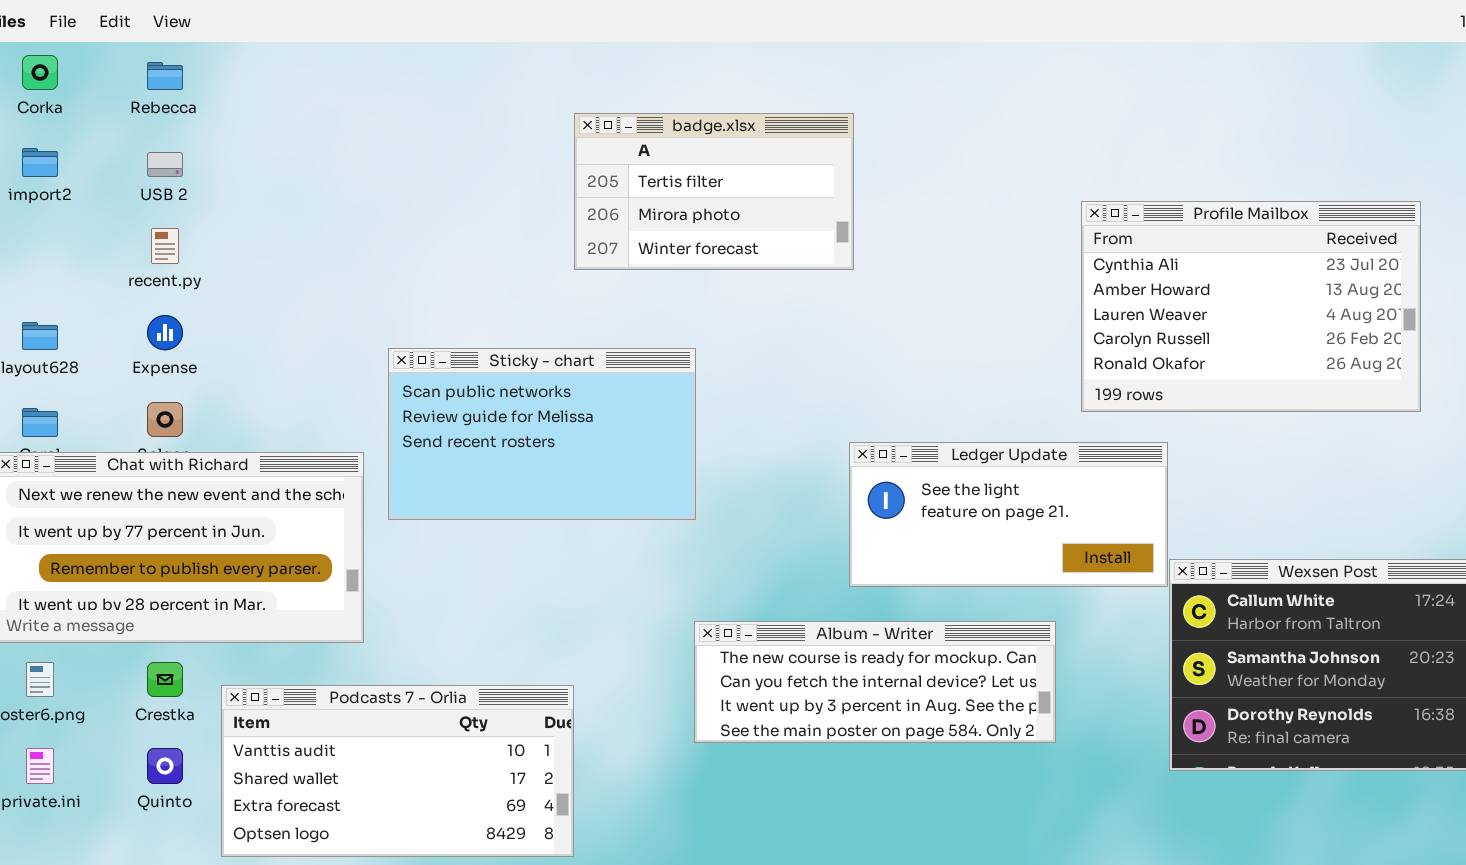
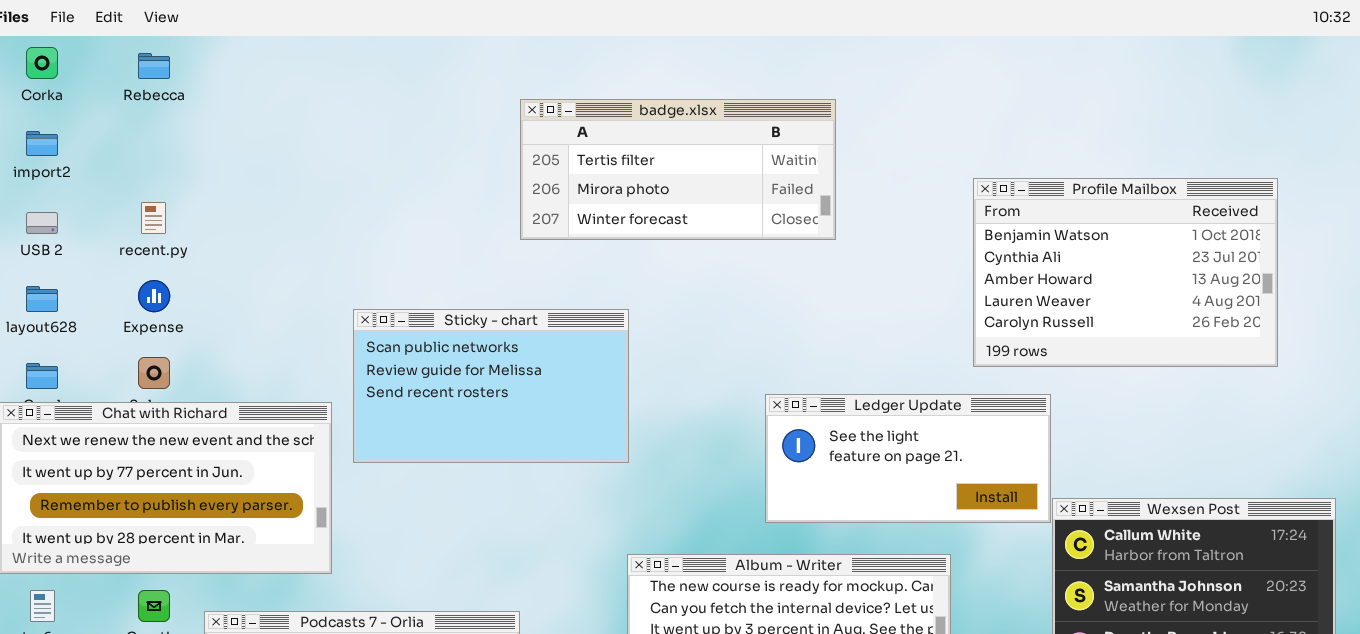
badge.xlsx: [574,113,854,270] -> [520,99,836,240], resized
USB 2: [147,152,183,177] -> [26,212,58,234], moved
Profile Mailbox: [1081,201,1421,412] -> [973,178,1278,367], scrolled up 1 row

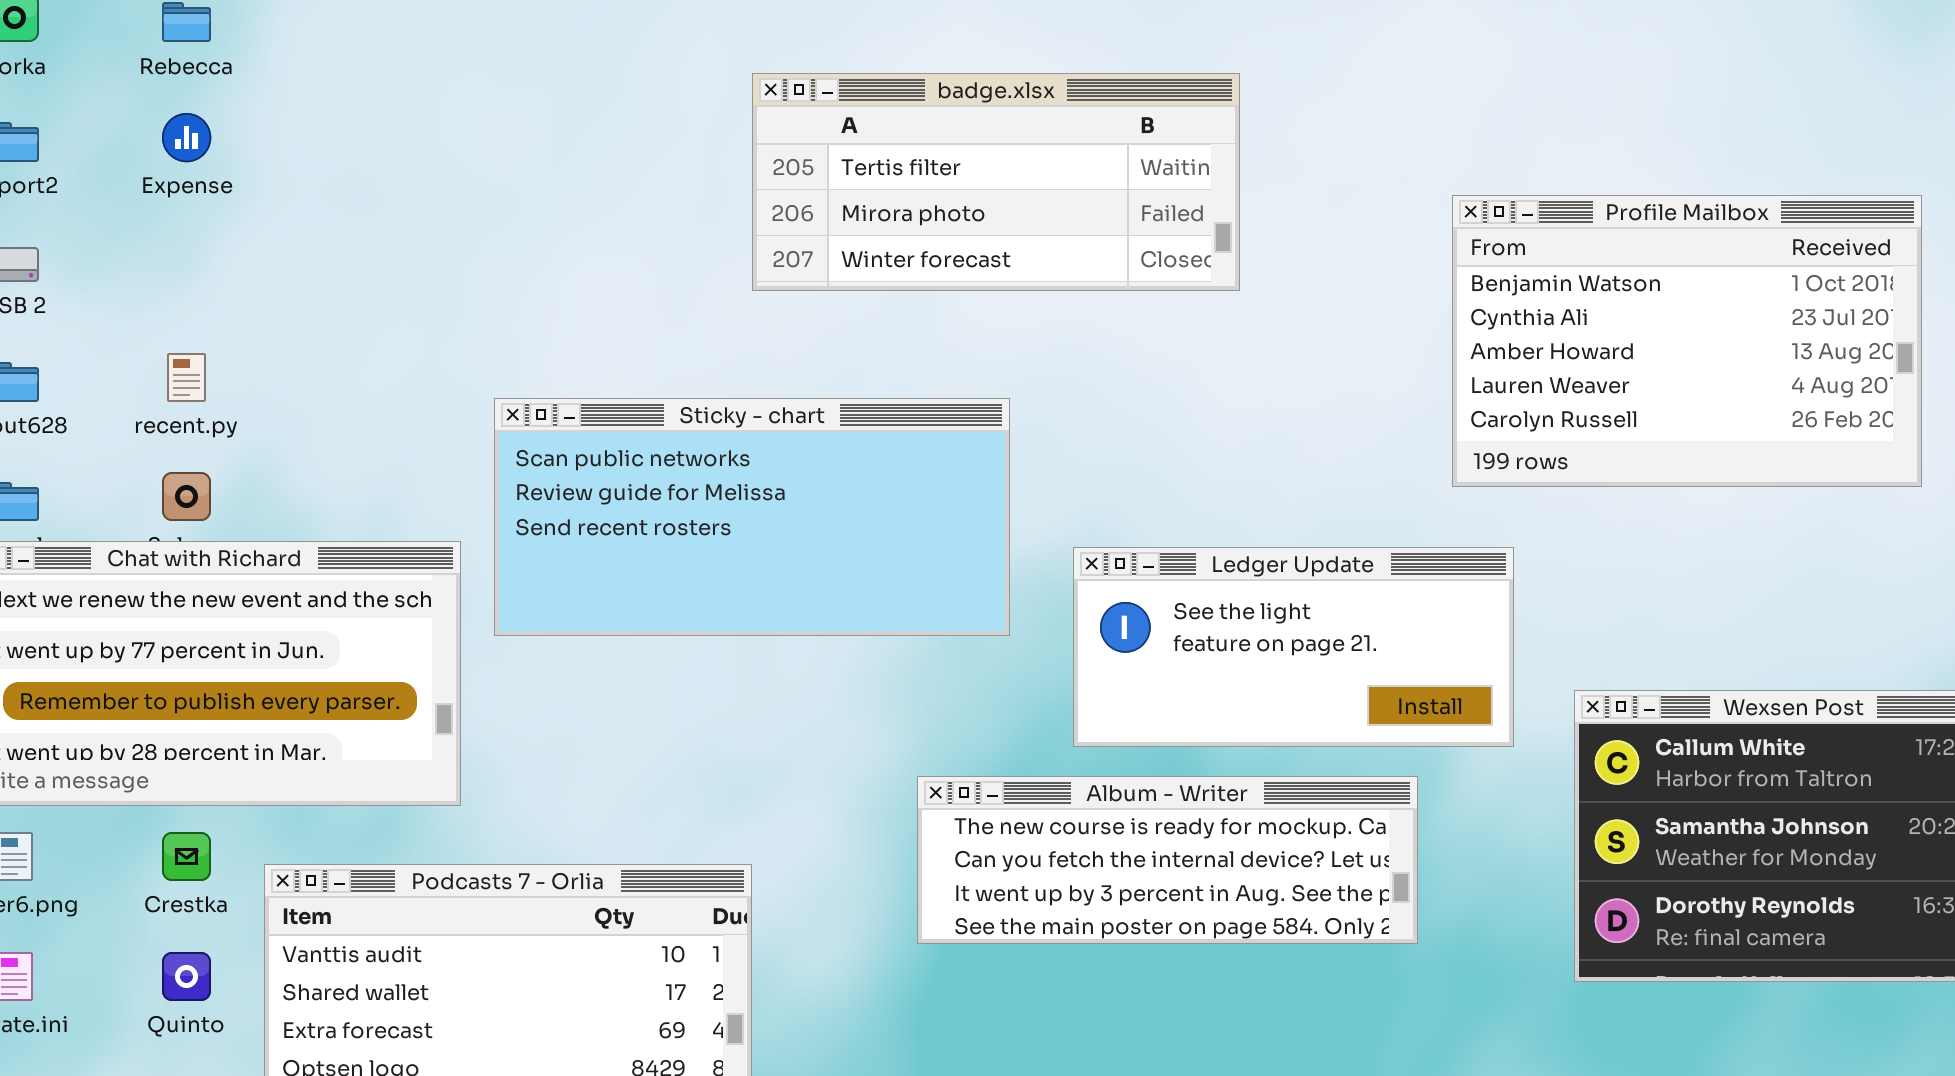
recent.py: [141,202,166,234] -> [167,353,206,402], moved
Expense: [138,280,170,312] -> [162,113,211,162], moved
Sticky - chart: [353,309,629,463] -> [494,398,1010,636], resized
Ledger Update: [765,394,1051,523] -> [1073,547,1514,747], moved

